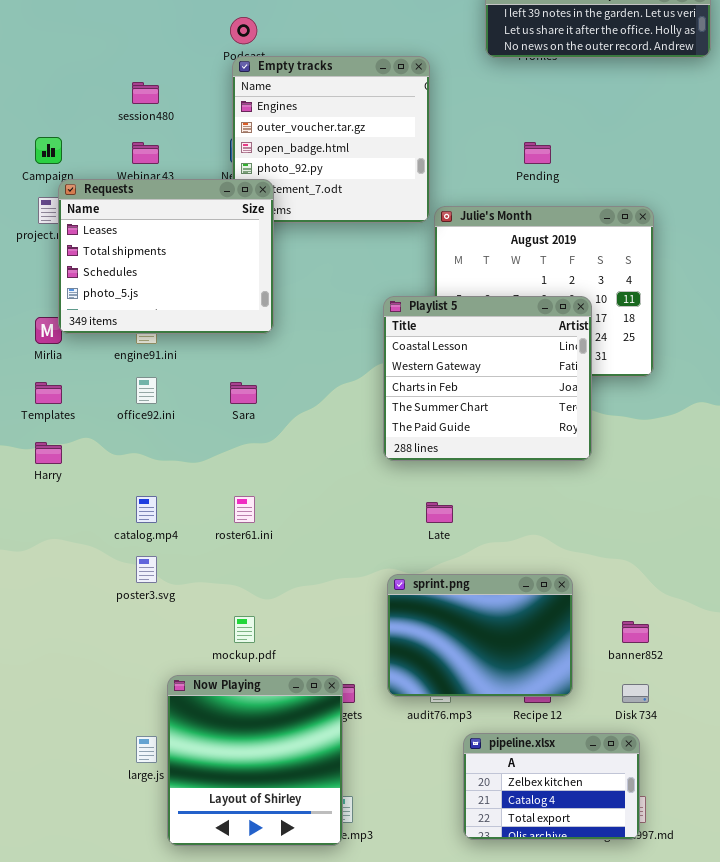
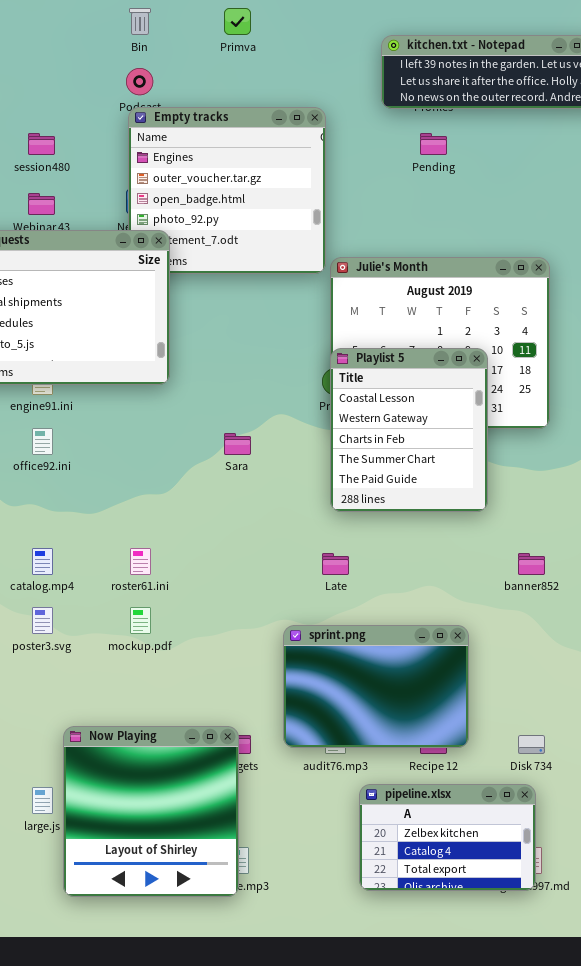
Pending: [524,142,551,164] -> [420,133,447,155], moved
Playlist 5: [383,296,592,461] -> [330,348,488,512], resized
Sara: [230,382,257,404] -> [224,433,251,455], moved
mockup.pdf: [234,616,255,643] -> [130,607,151,634], moved
banner852: [622,621,649,643] -> [518,553,545,575], moved

